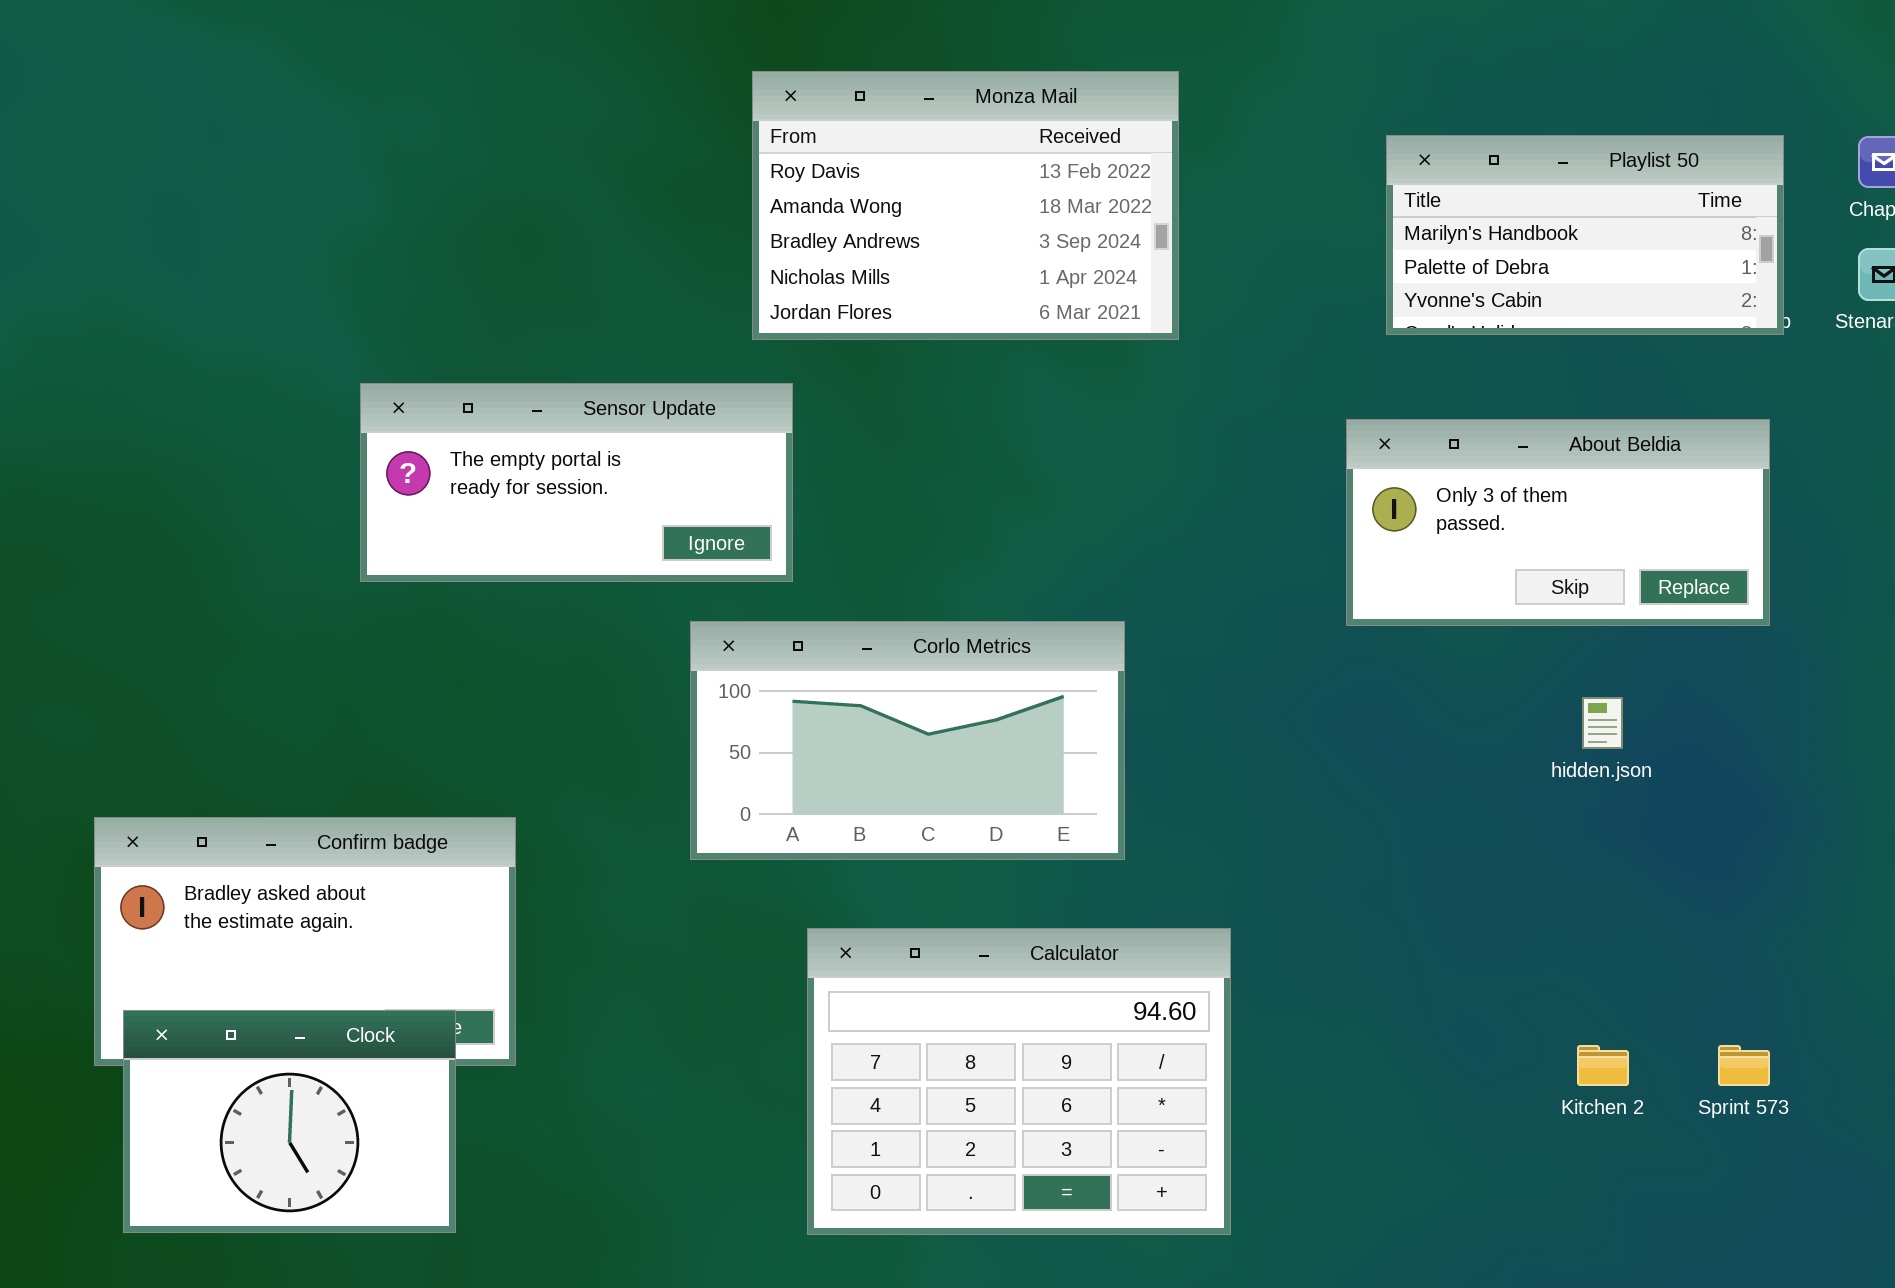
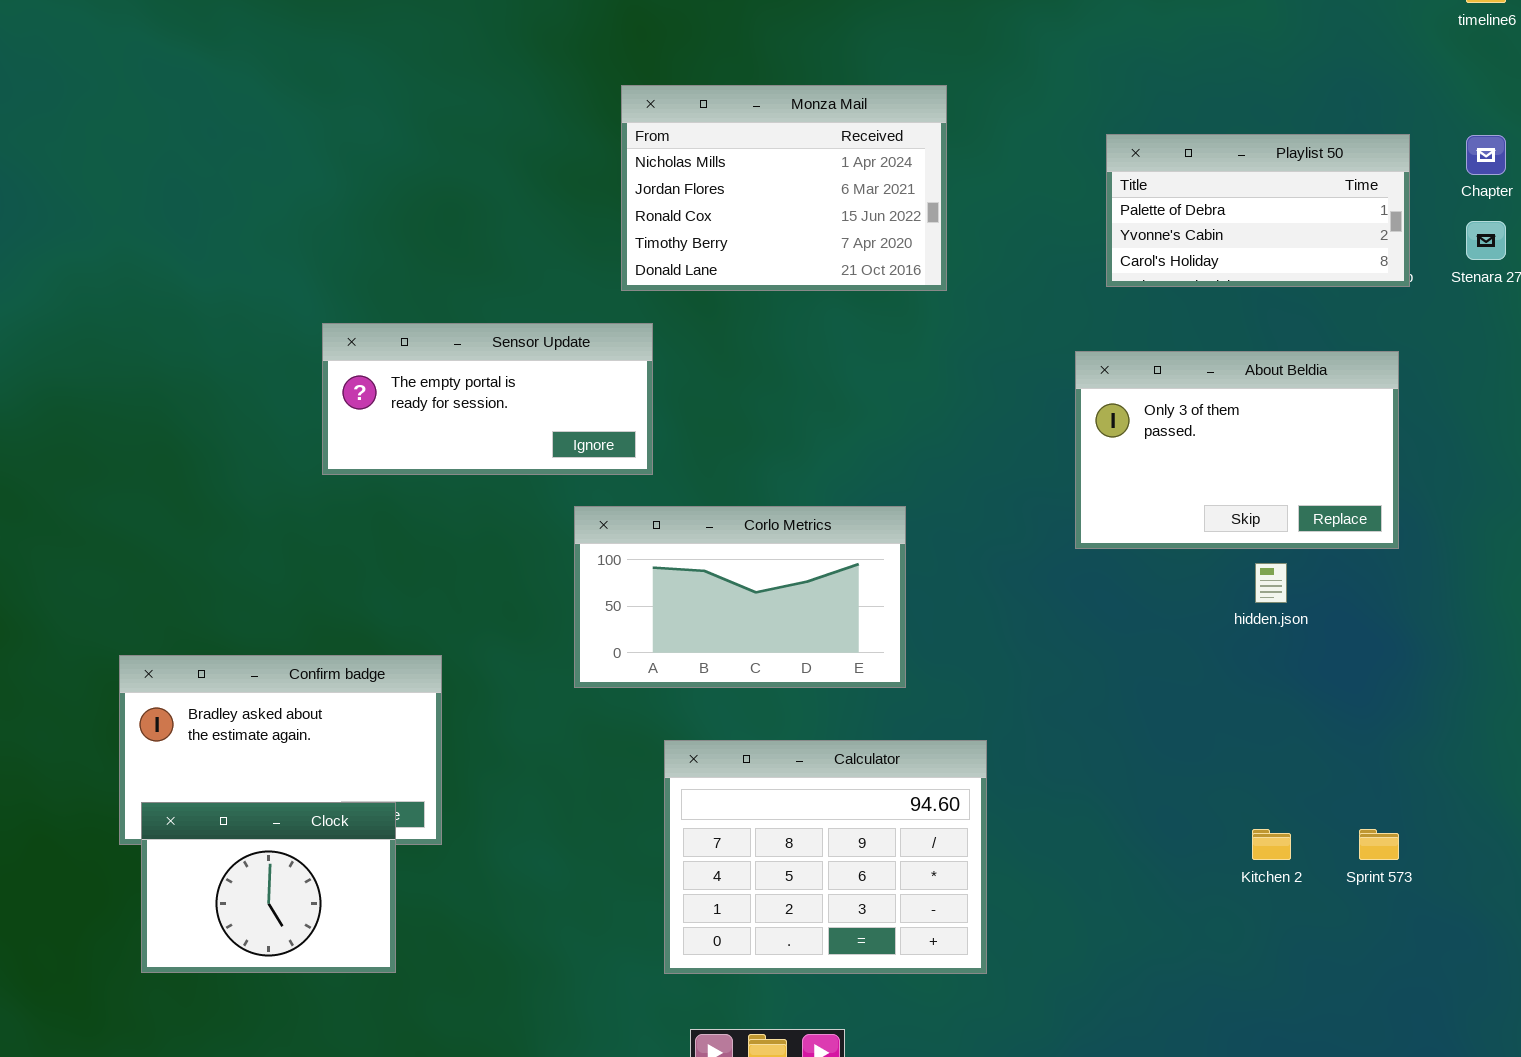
Monza Mail: [752,71,1179,340] -> [621,85,947,291], scrolled down 3 rows
Playlist 50: [1386,135,1784,335] -> [1106,134,1410,287], scrolled down 1 row
About Beldia: [1346,419,1770,626] -> [1075,351,1399,549], resized

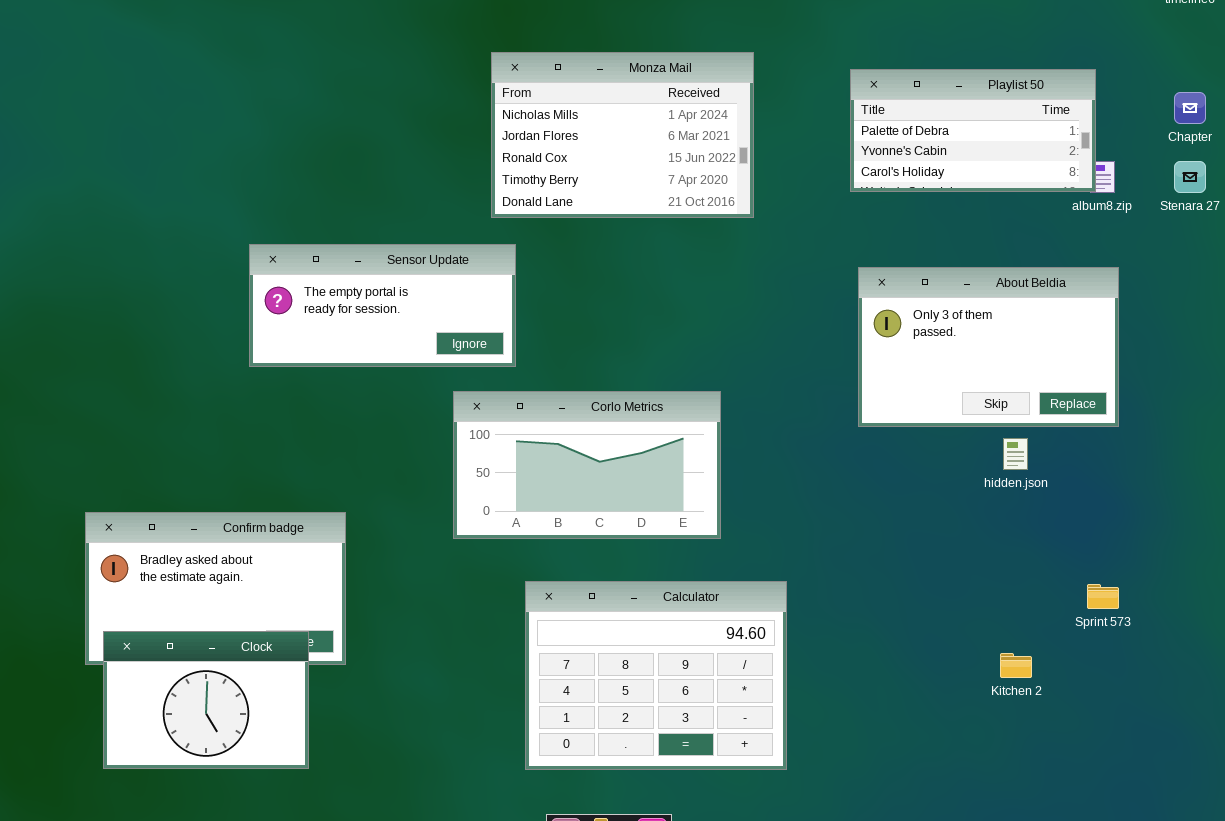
Playlist 50: [1106,134,1410,287] -> [850,69,1096,192], moved
Sprint 573: [1359,829,1399,860] -> [1087,584,1119,609], moved

